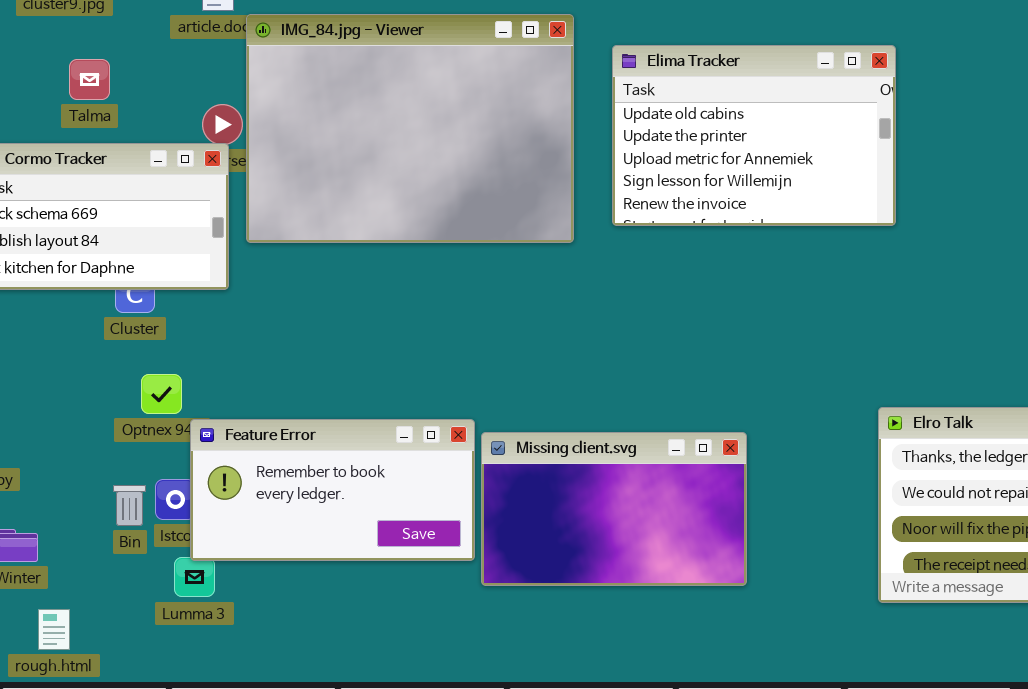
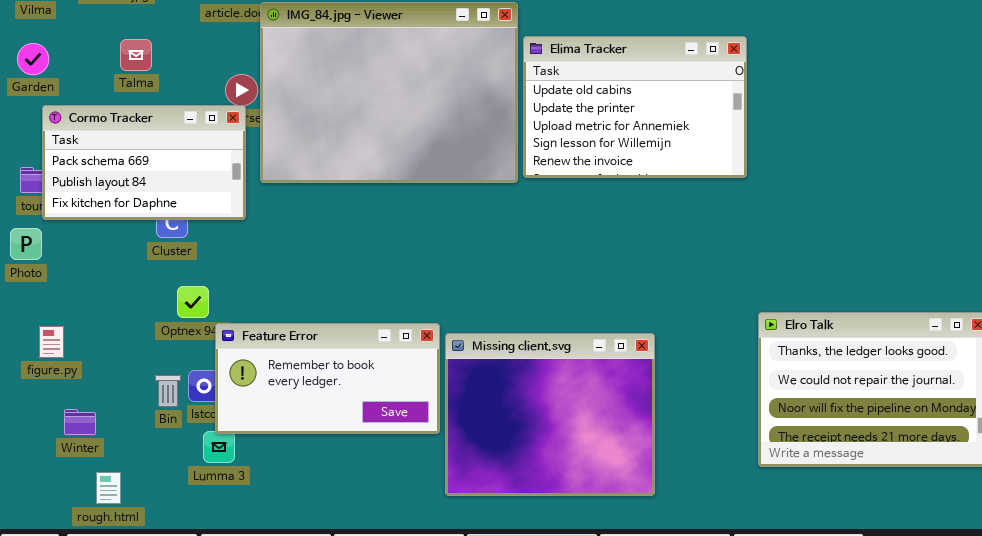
Elima Tracker: [612,45,896,226] -> [523,36,747,178], moved
Missing client.svg: [481,432,747,586] -> [445,333,655,496], resized

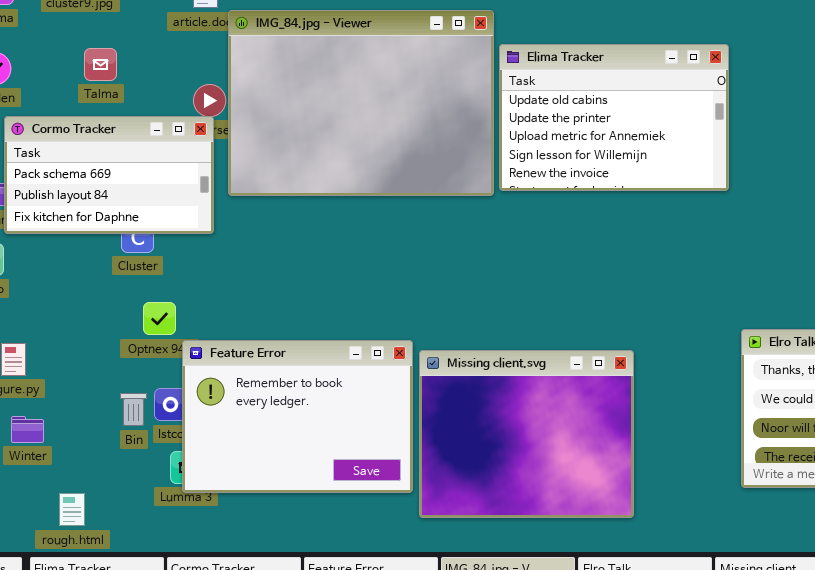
Feature Error: [215,323,440,434] -> [182,340,413,493], resized
Winter: [64,409,96,435] -> [11,416,44,443], moved

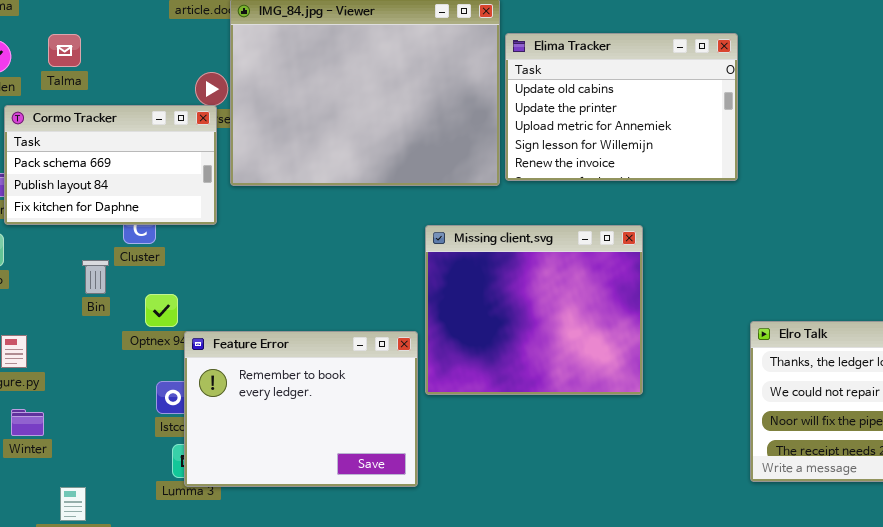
Talma: [84,48,117,81] -> [48,34,81,67], moved
Missing client.svg: [419,350,634,518] -> [425,225,643,395], moved
Bin: [120,393,147,426] -> [82,260,109,294], moved

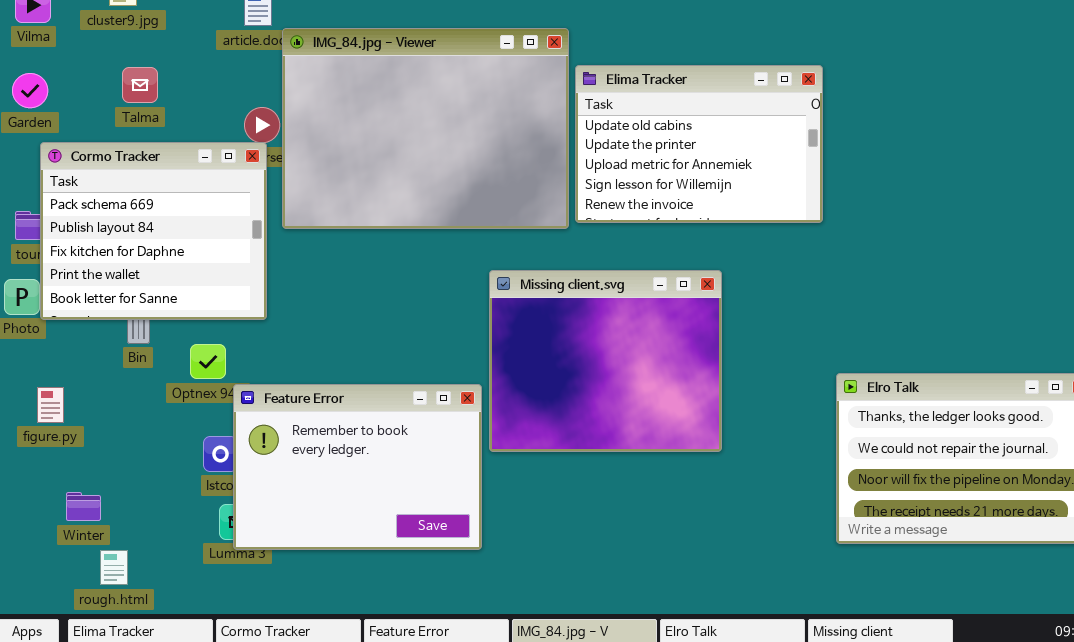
Talma: [48,34,81,67] -> [122,67,158,103], moved
Cormo Tracker: [4,105,217,225] -> [40,142,267,320], resized
Winter: [11,409,44,436] -> [66,492,101,521], moved

